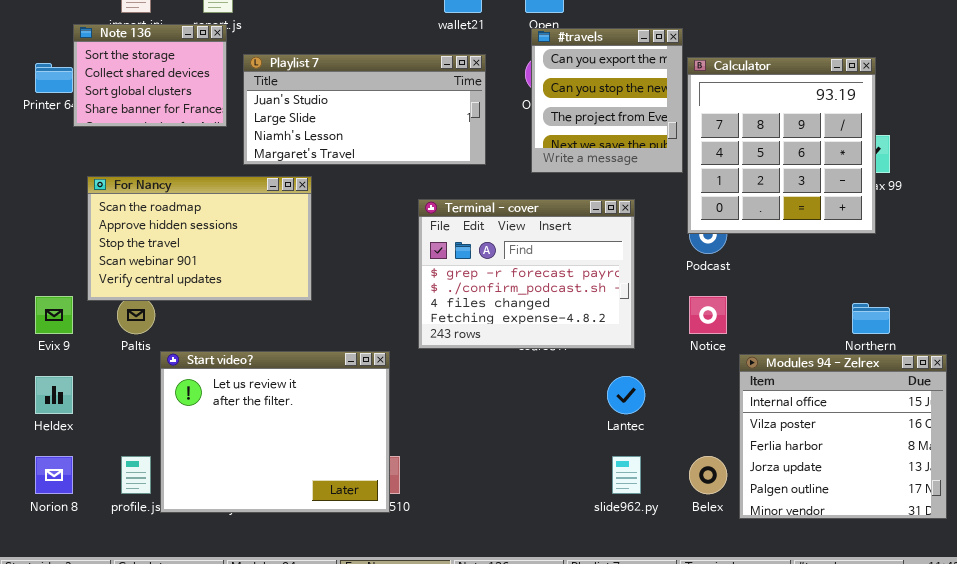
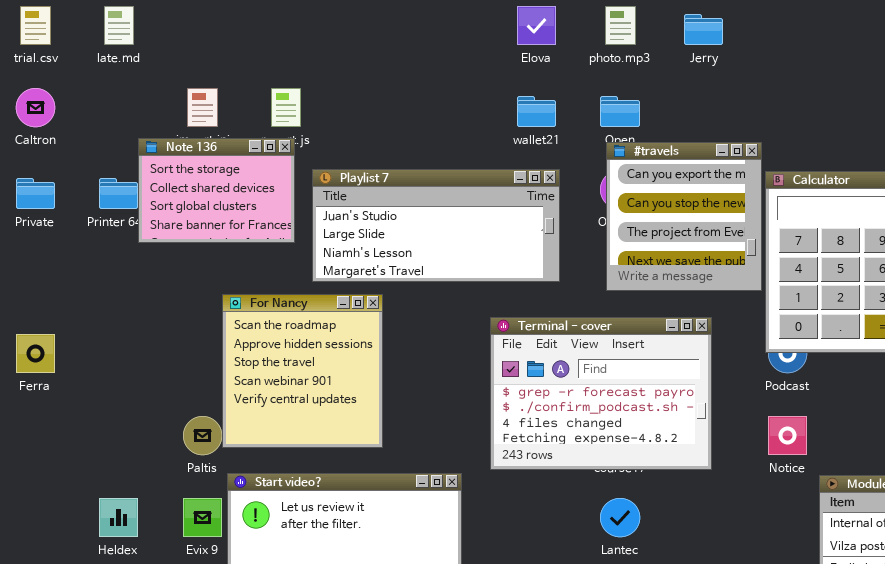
For Nancy: [87,176,312,301] -> [222,294,383,448], resized
Evix 9: [35,296,73,334] -> [183,498,222,537], moved
Lantec: [607,376,645,414] -> [600,498,640,537], moved

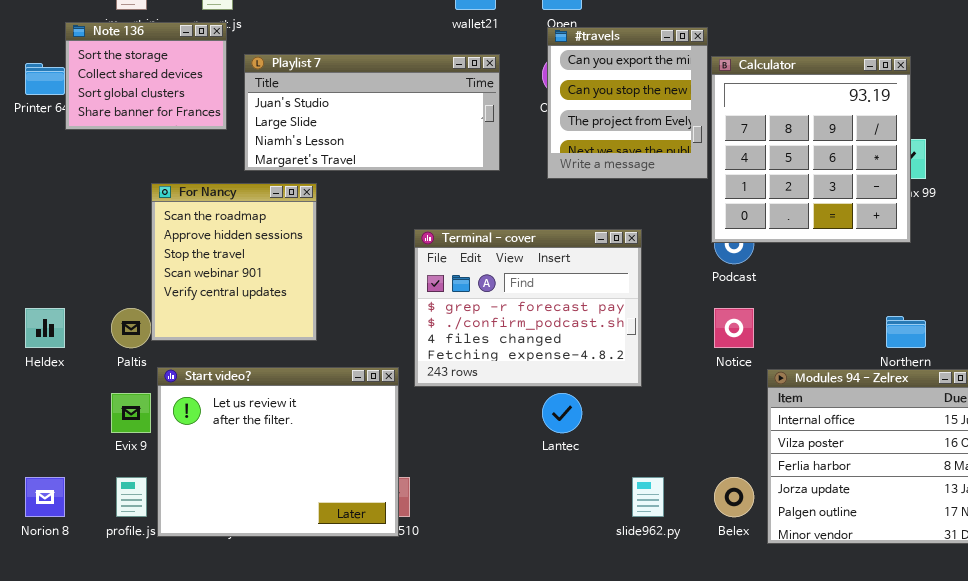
Terminal - cover: [490,317,712,470] -> [414,229,642,387], moved
Heldex: [99,498,138,537] -> [25,308,65,348], moved

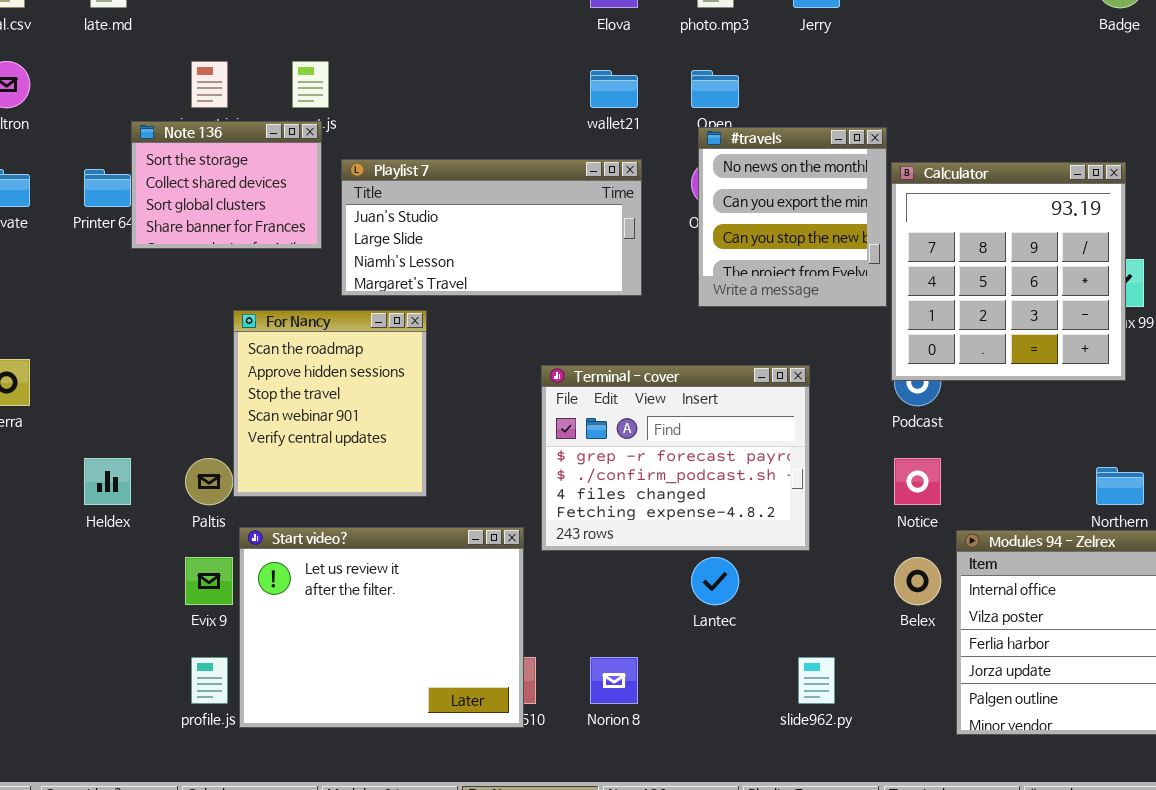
#travels: [547,27,708,179] -> [698,127,887,307], scrolled up 1 row
Norion 8: [25,477,65,517] -> [590,657,638,704], moved
Belex: [714,477,754,517] -> [894,557,941,605], moved

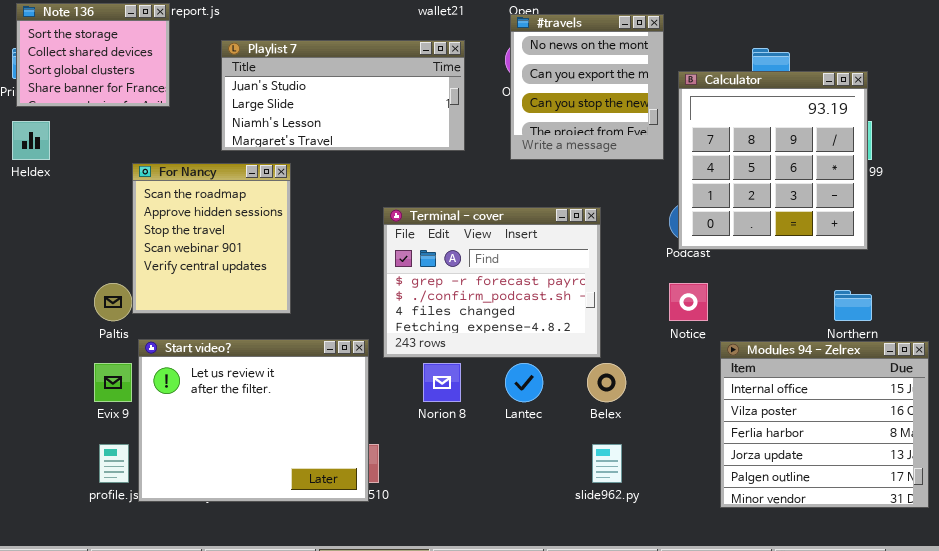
Note 136: [131,121,322,249] -> [16,3,170,107], moved
Calculator: [891,162,1126,381] -> [678,71,868,250], moved
Heldex: [84,458,131,505] -> [12,121,50,160], moved
Belex: [894,557,941,605] -> [587,363,626,402], moved
Norion 8: [590,657,638,704] -> [423,363,461,402], moved

